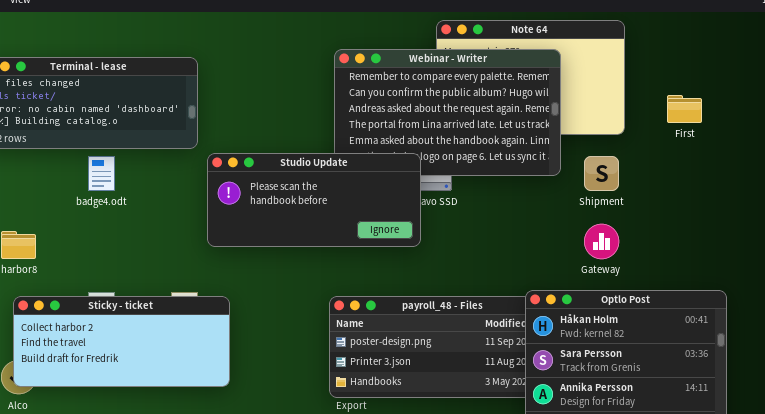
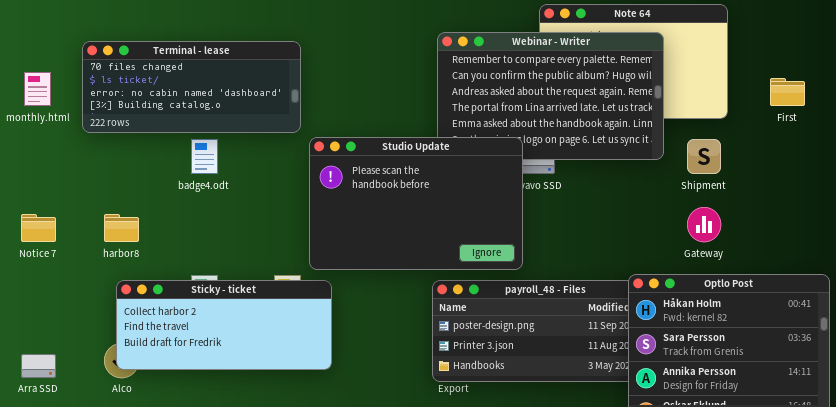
Studio Update: [207,153,421,247] -> [309,137,523,270], resized

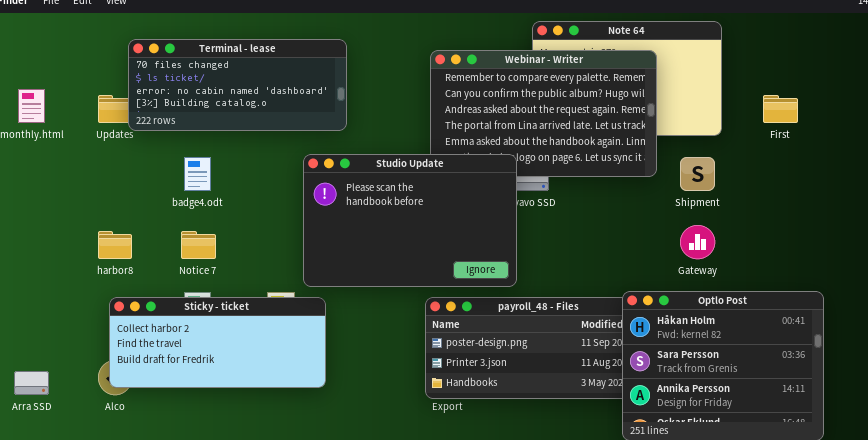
Terminal - lease: [82,41,301,133] -> [128,39,347,131], moved
Notice 7: [21,214,56,242] -> [181,231,216,259], moved

